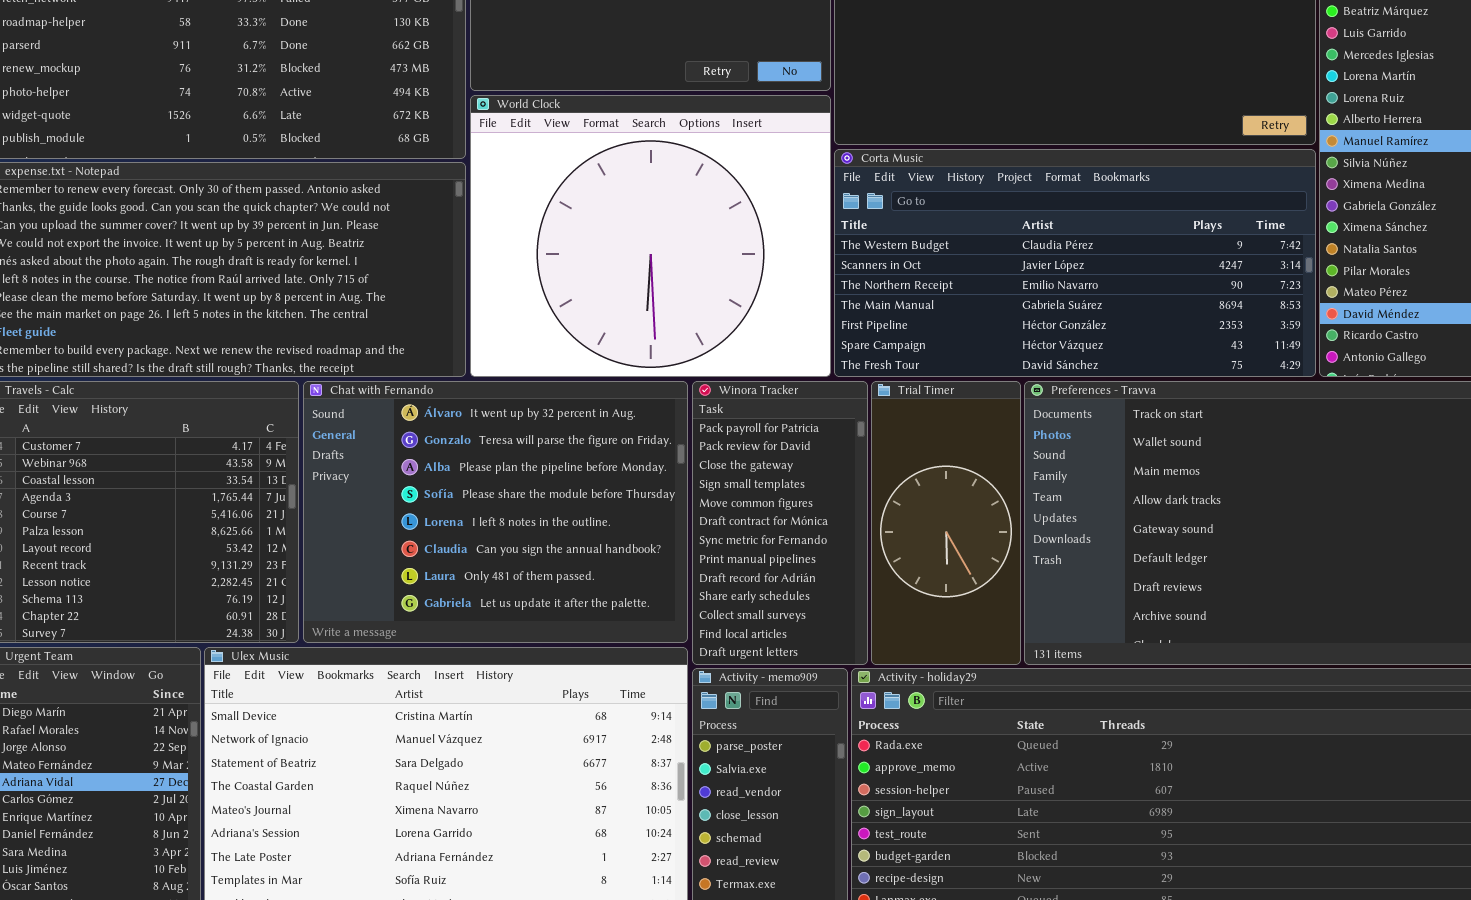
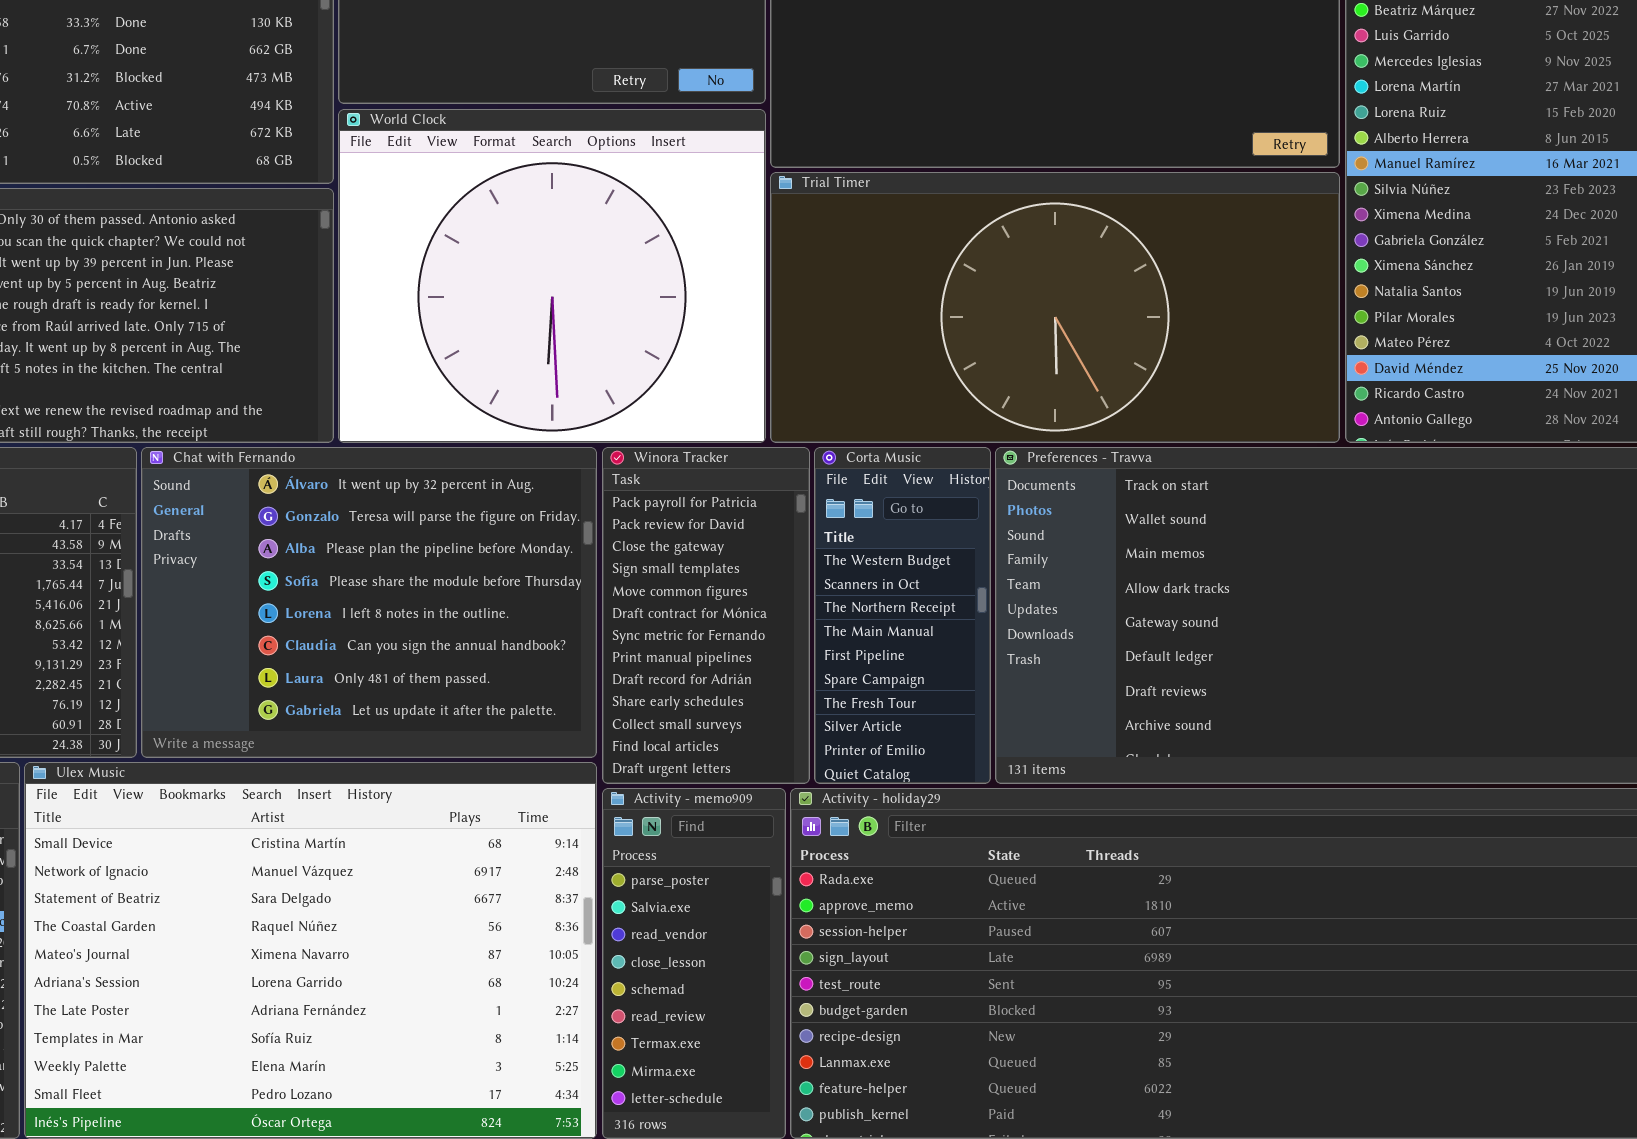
Corta Music: [834,149,1316,377] -> [814,447,991,784], moved, resized
Trial Timer: [871,381,1021,665] -> [770,172,1340,443], moved, resized

